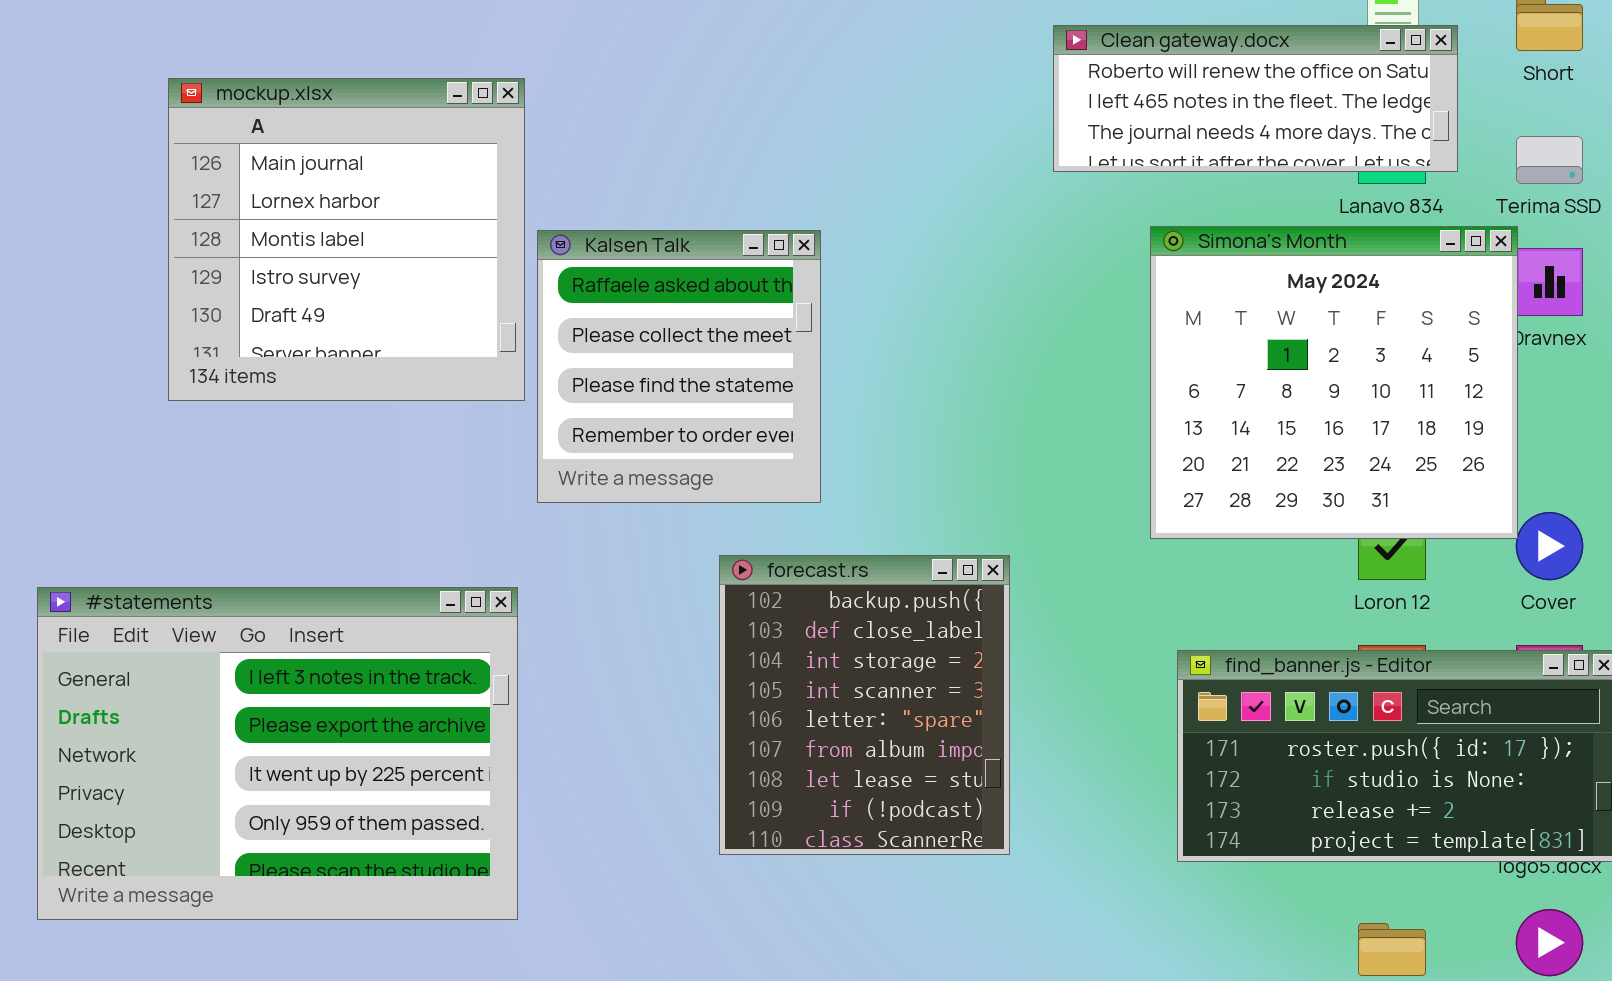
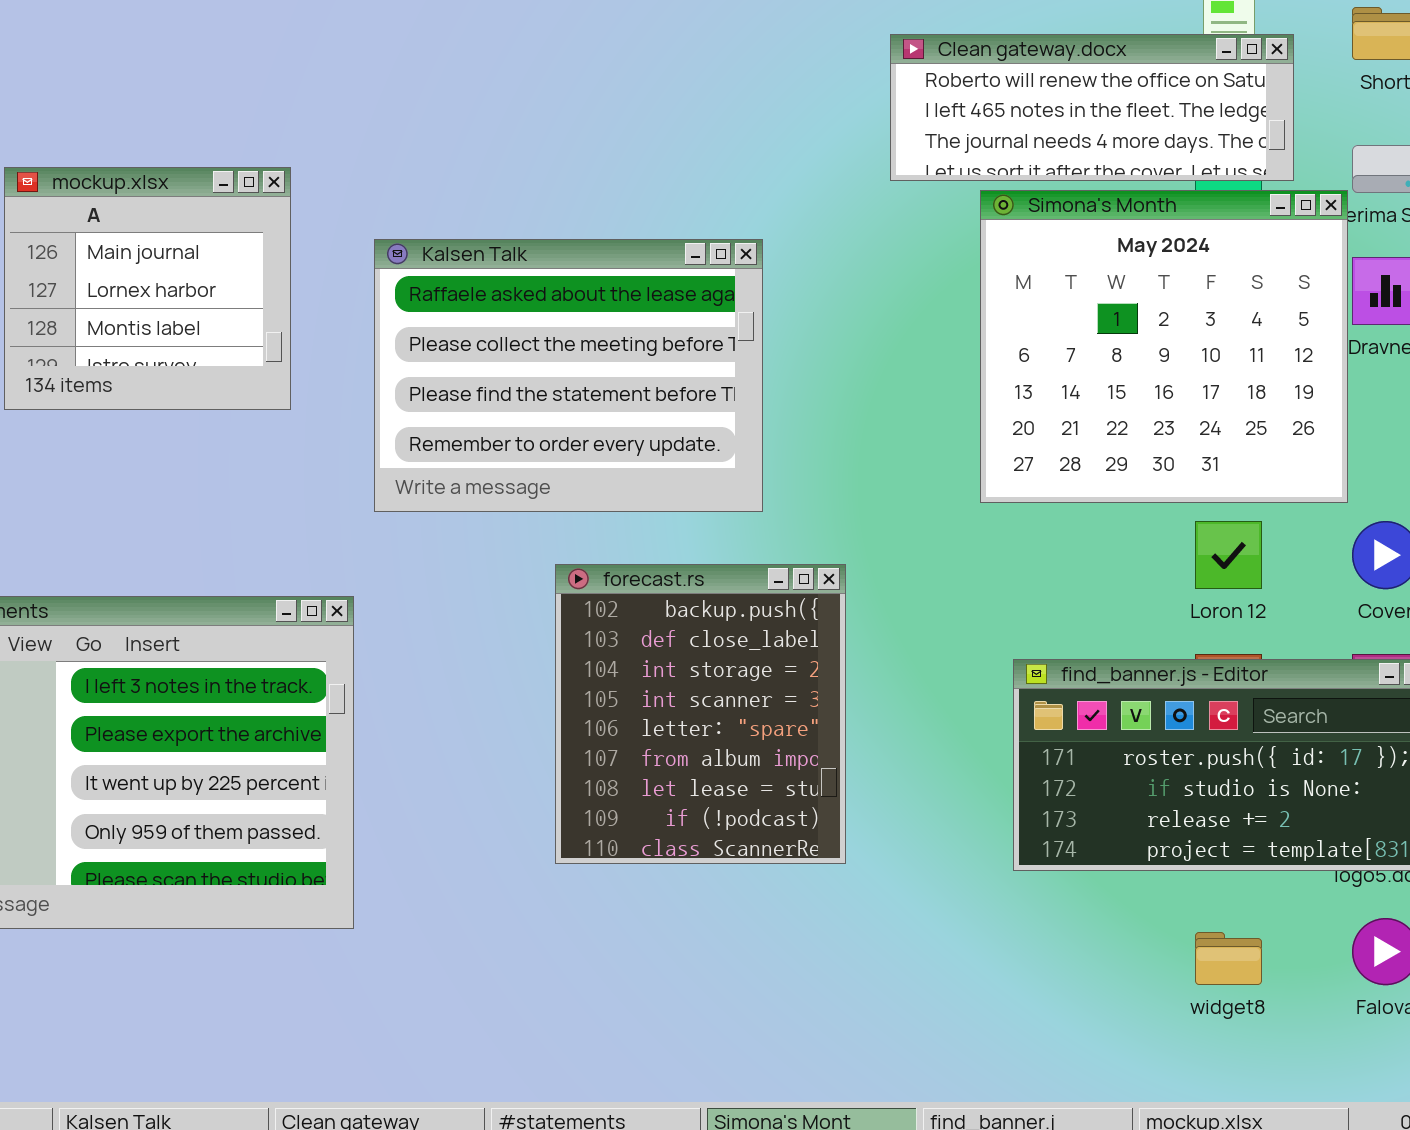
mockup.xlsx: [168,78,525,401] -> [4,167,291,410], resized
Simona's Month: [1150,226,1518,539] -> [980,190,1348,503], moved
Kalsen Talk: [537,230,821,503] -> [374,239,763,512], resized

